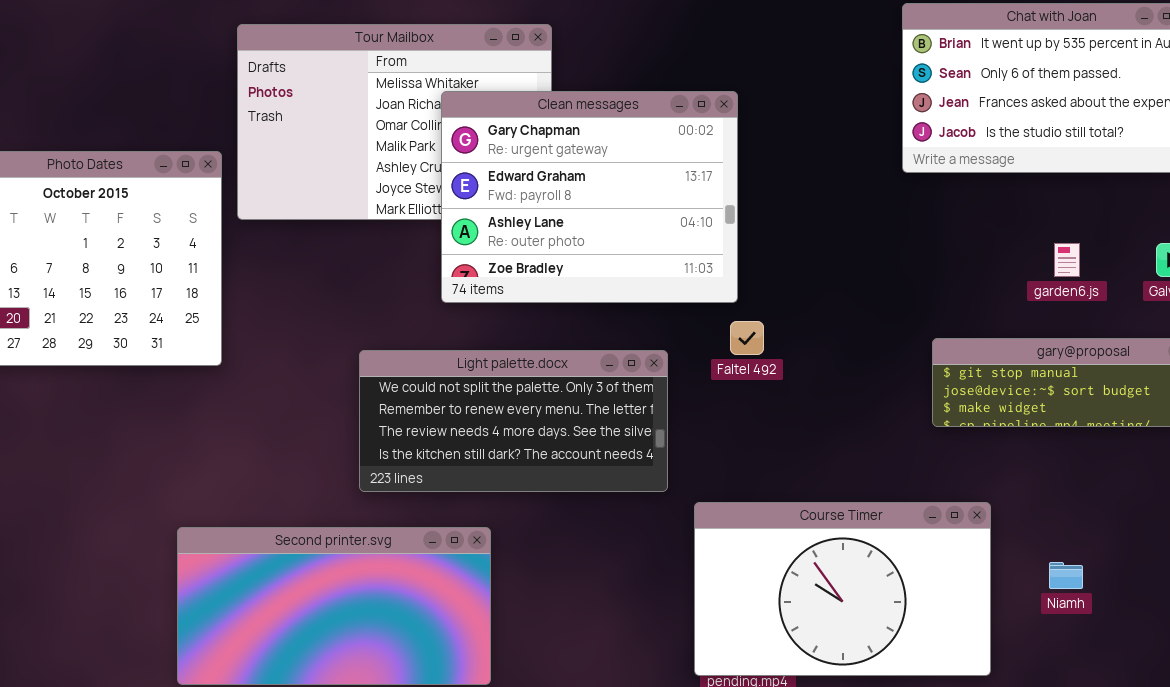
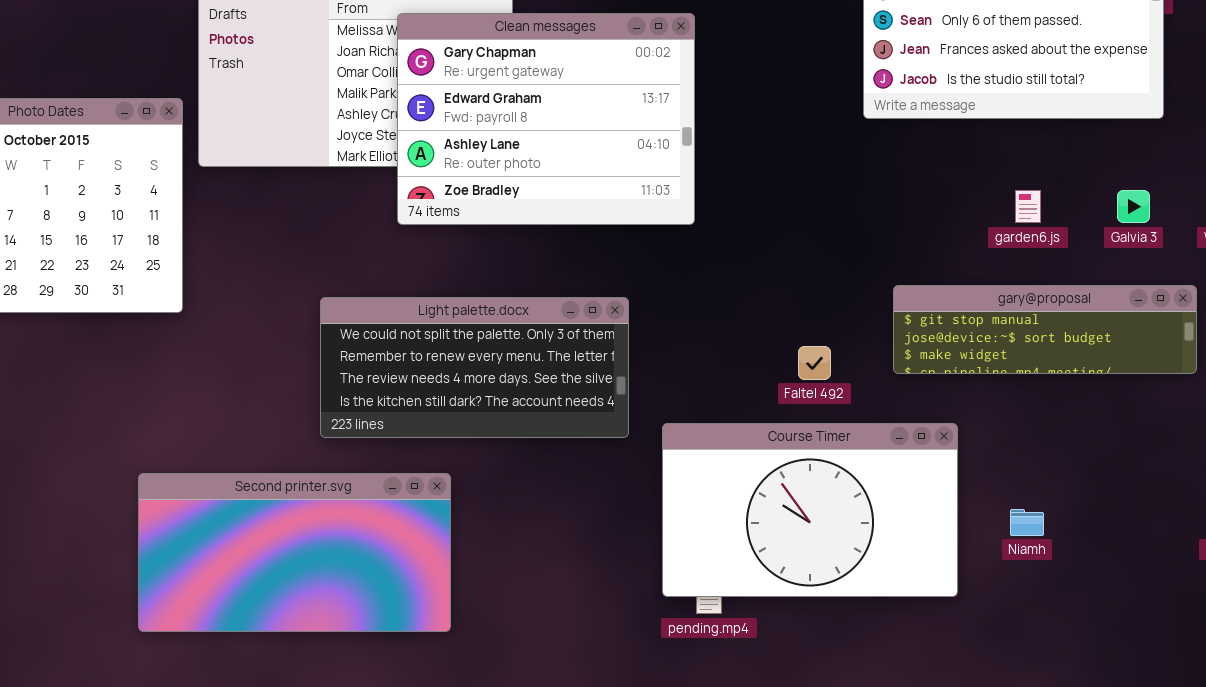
Clean messages: [441,91,738,303] -> [397,13,695,225], moved
Faltel 492: [730,321,764,355] -> [798,346,831,380], moved
Course Timer: [694,502,991,676] -> [662,423,958,597], moved

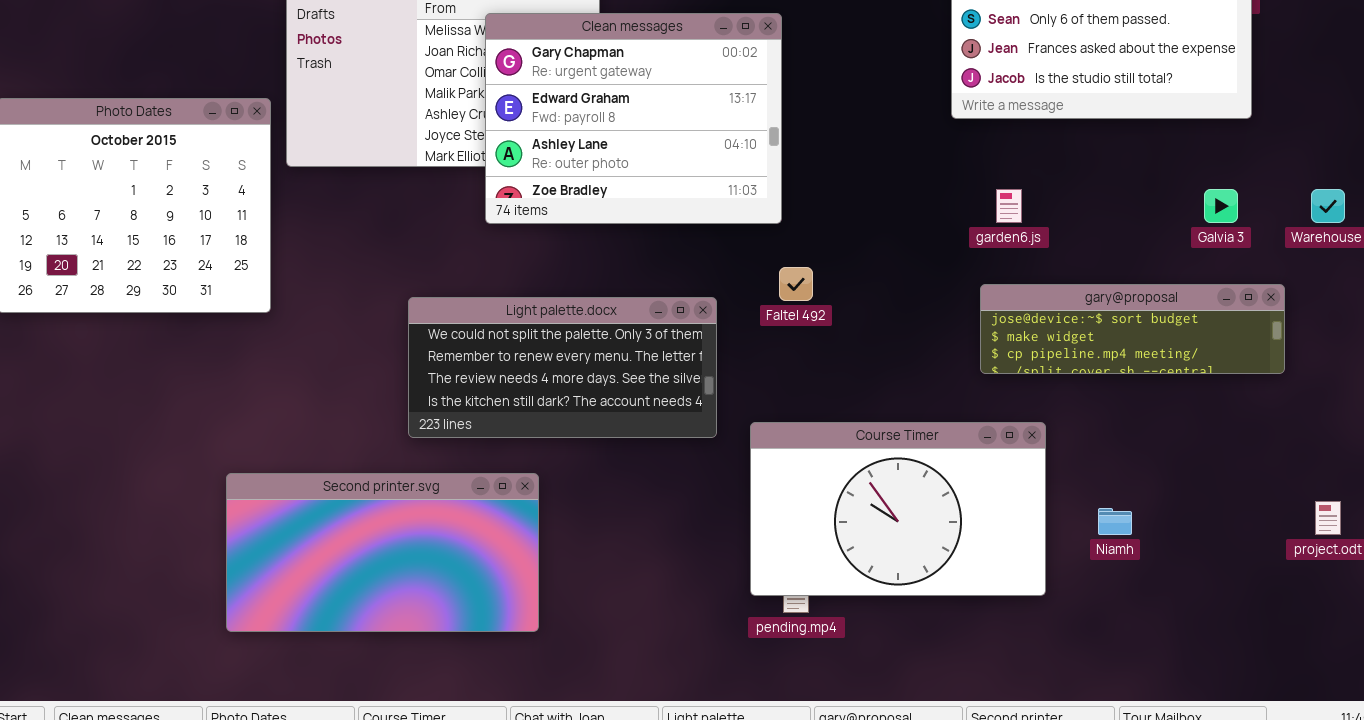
garden6.js: [1015,190,1041,223] -> [996,189,1022,223], moved
gary@proposal: [893,285,1197,374] -> [980,284,1285,374], scrolled down 1 row
Faltel 492: [798,346,831,380] -> [779,267,813,301], moved

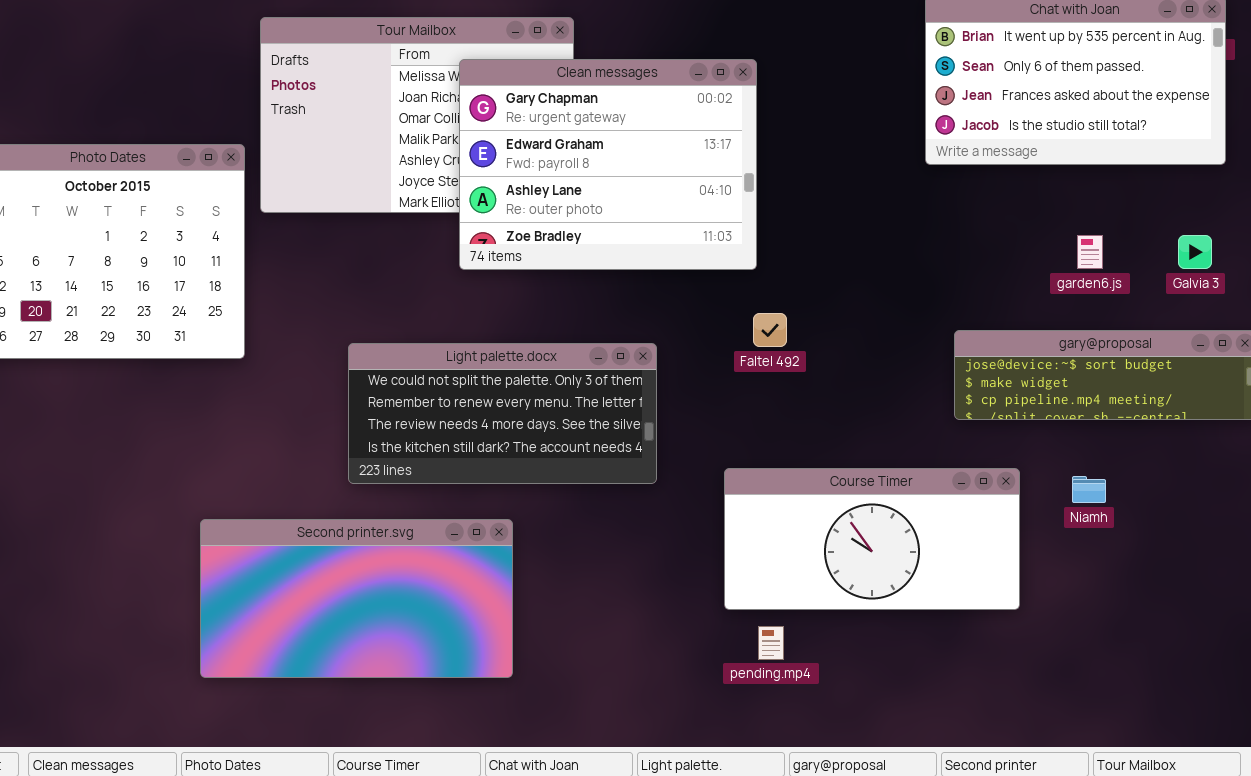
garden6.js: [996,189,1022,223] -> [1077,235,1103,269], moved
Light palette.docx: [408,297,717,438] -> [348,343,657,484], moved
Course Timer: [750,422,1046,596] -> [724,468,1020,610], resized
Niamh: [1098,508,1132,535] -> [1072,476,1106,503], moved

